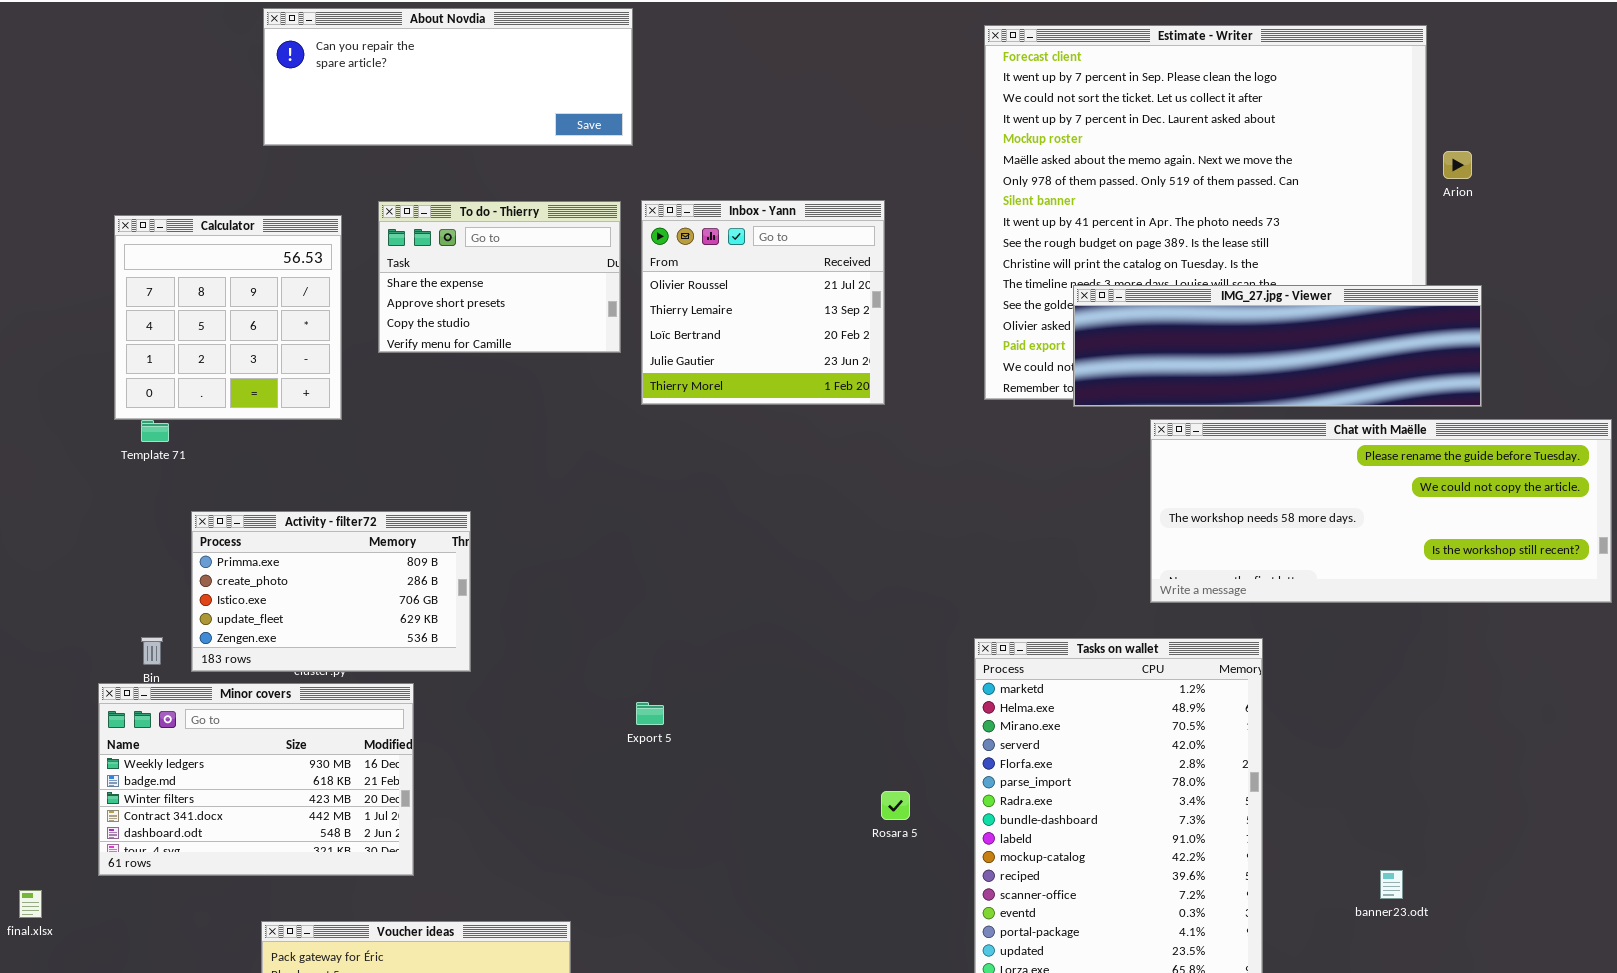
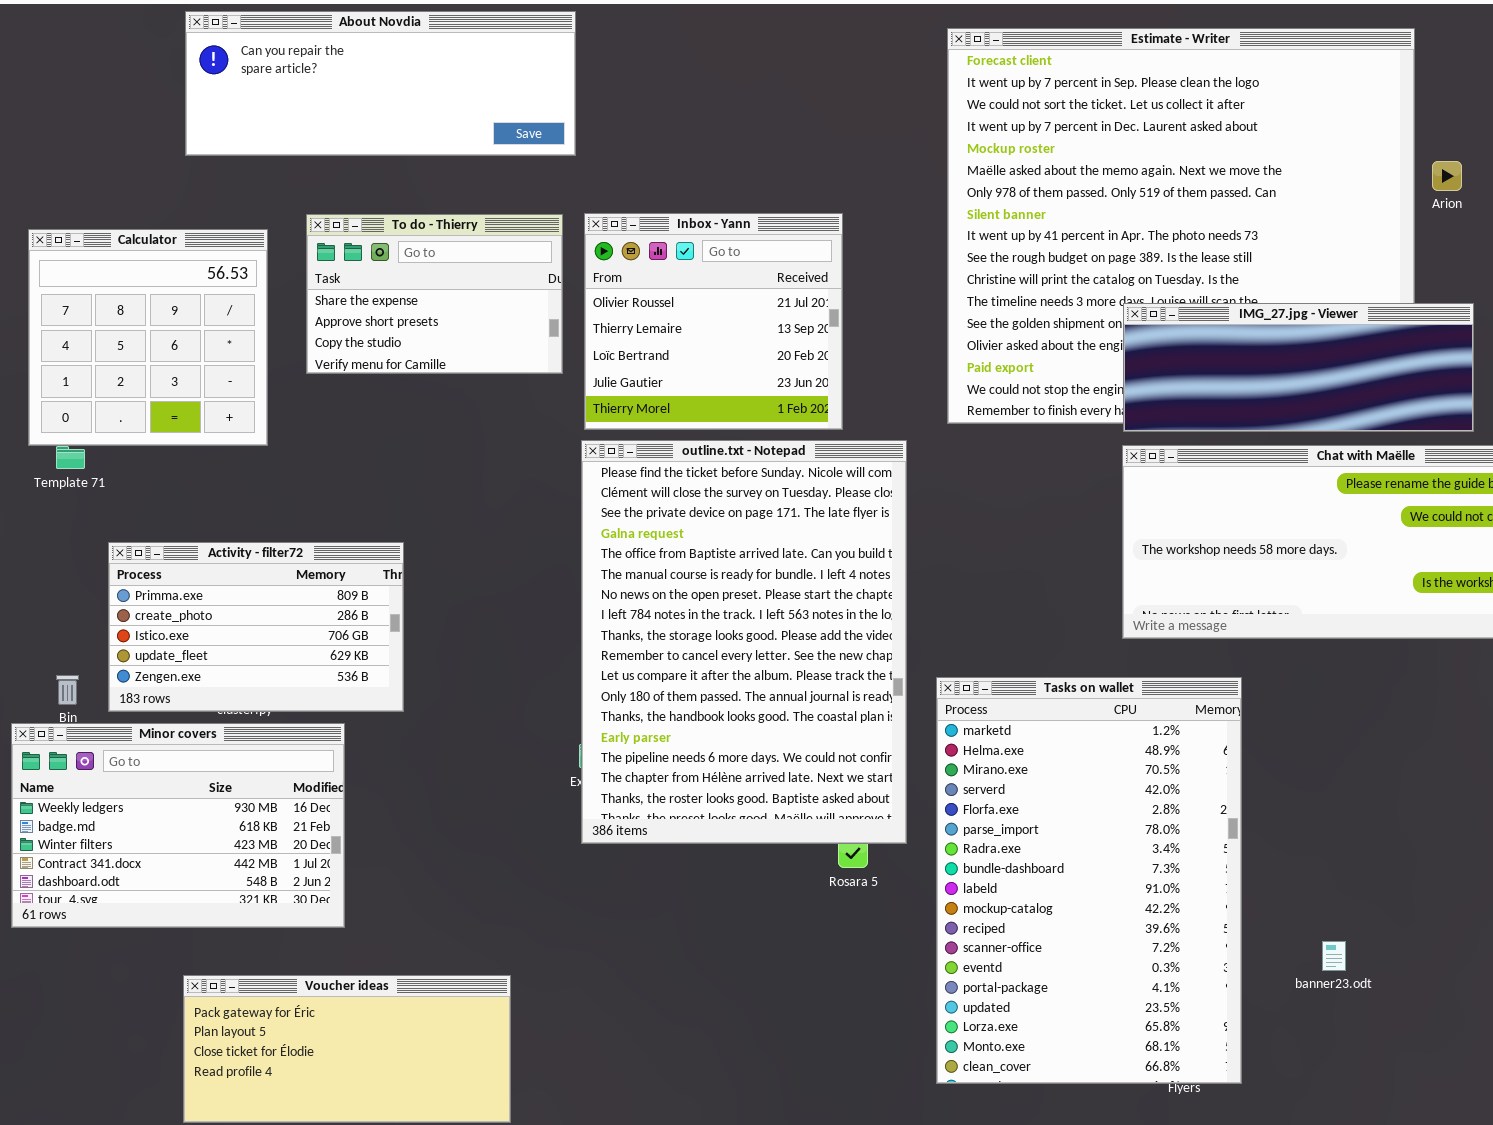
IMG_27.jpg - Viewer: [1073,285,1482,407] -> [1123,303,1474,432], resized
outline.txt - Notepad: none -> [581,440,907,844], opened
banner23.odt: [1380,870,1403,899] -> [1322,941,1346,971], moved

